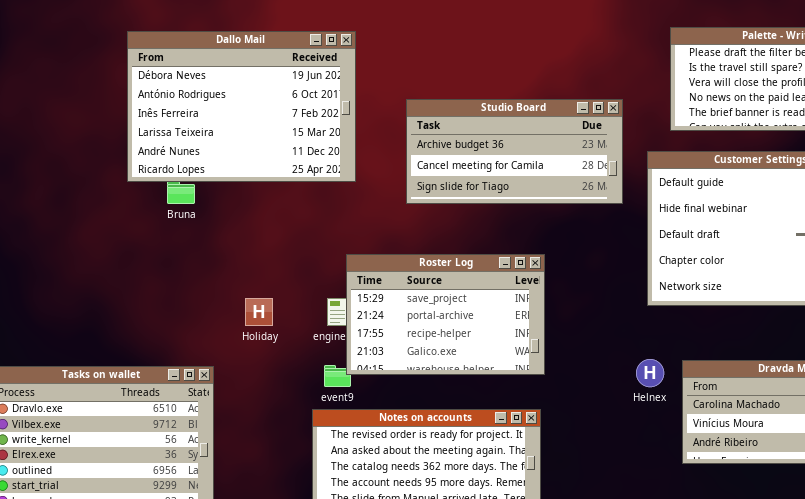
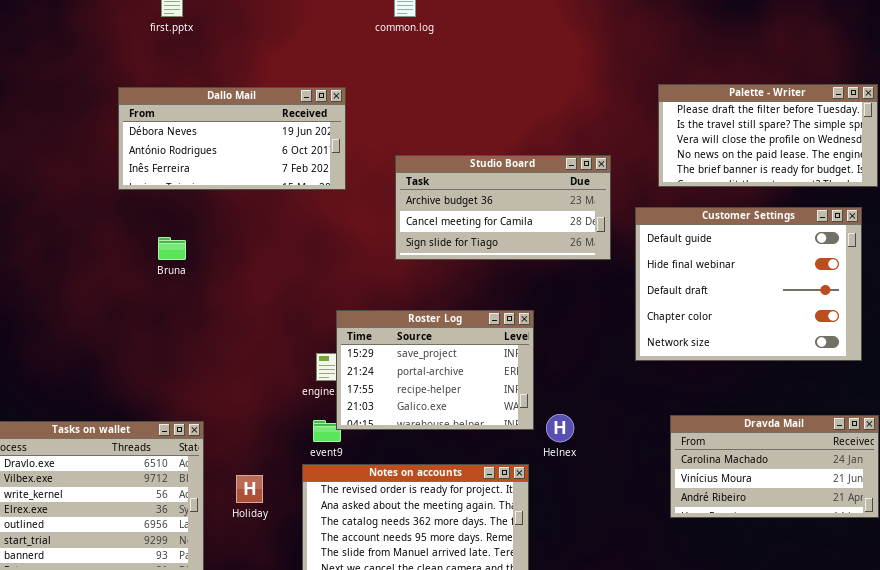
Dallo Mail: [127,31,356,182] -> [118,87,346,190], resized
Holiday: [245,298,273,326] -> [236,475,263,503], moved
Helnex: [636,359,664,387] -> [546,414,574,442], moved

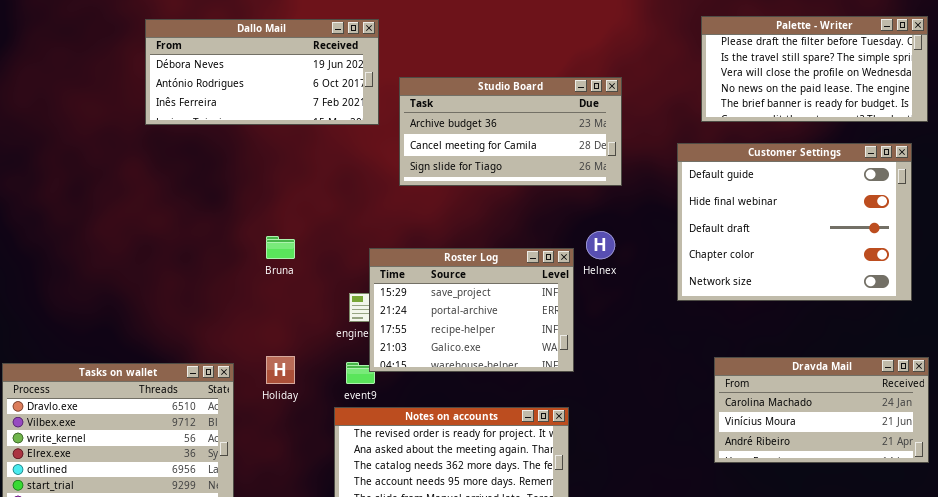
Studio Board: [395,155,611,260] -> [399,77,622,186], moved
Bruna: [158,237,186,260] -> [266,236,295,259], moved
Helnex: [546,414,574,442] -> [586,231,615,259], moved
Holiday: [236,475,263,503] -> [266,356,295,384], moved

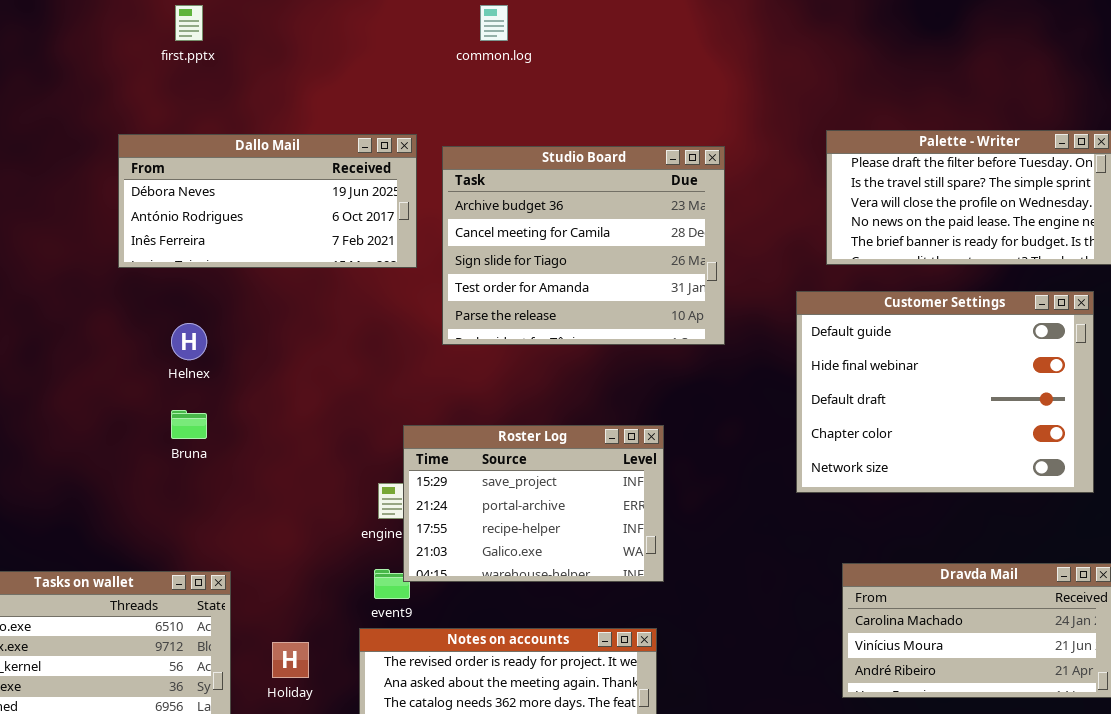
Studio Board: [399,77,622,186] -> [442,146,725,345], resized
Helnex: [586,231,615,259] -> [171,323,207,360], moved
Bruna: [266,236,295,259] -> [171,410,207,439], moved
Holiday: [266,356,295,384] -> [272,642,309,678], moved

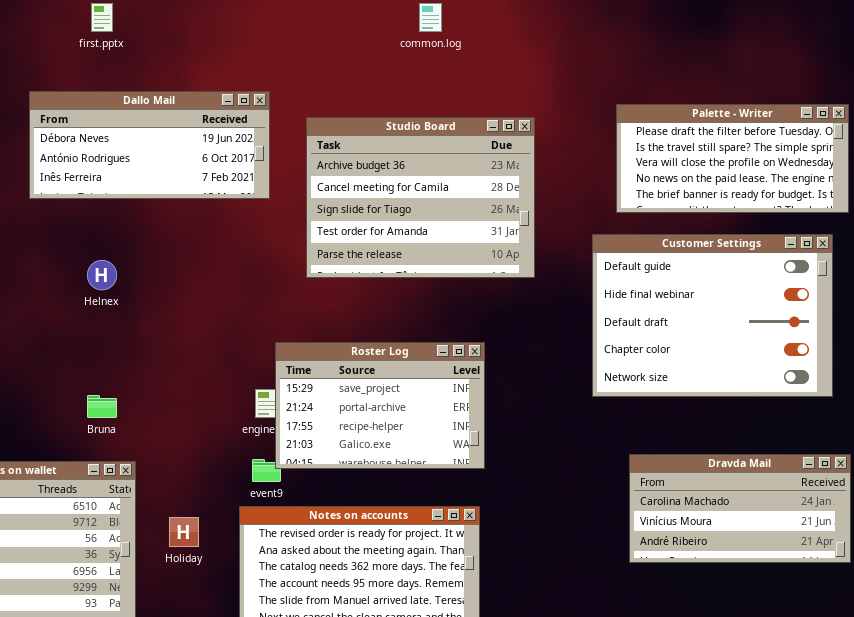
common.log: [480,5,508,41] -> [419,3,442,32], moved
Dallo Mail: [118,134,417,268] -> [29,91,270,199], moved
Bruna: [171,410,207,439] -> [87,395,117,418], moved

